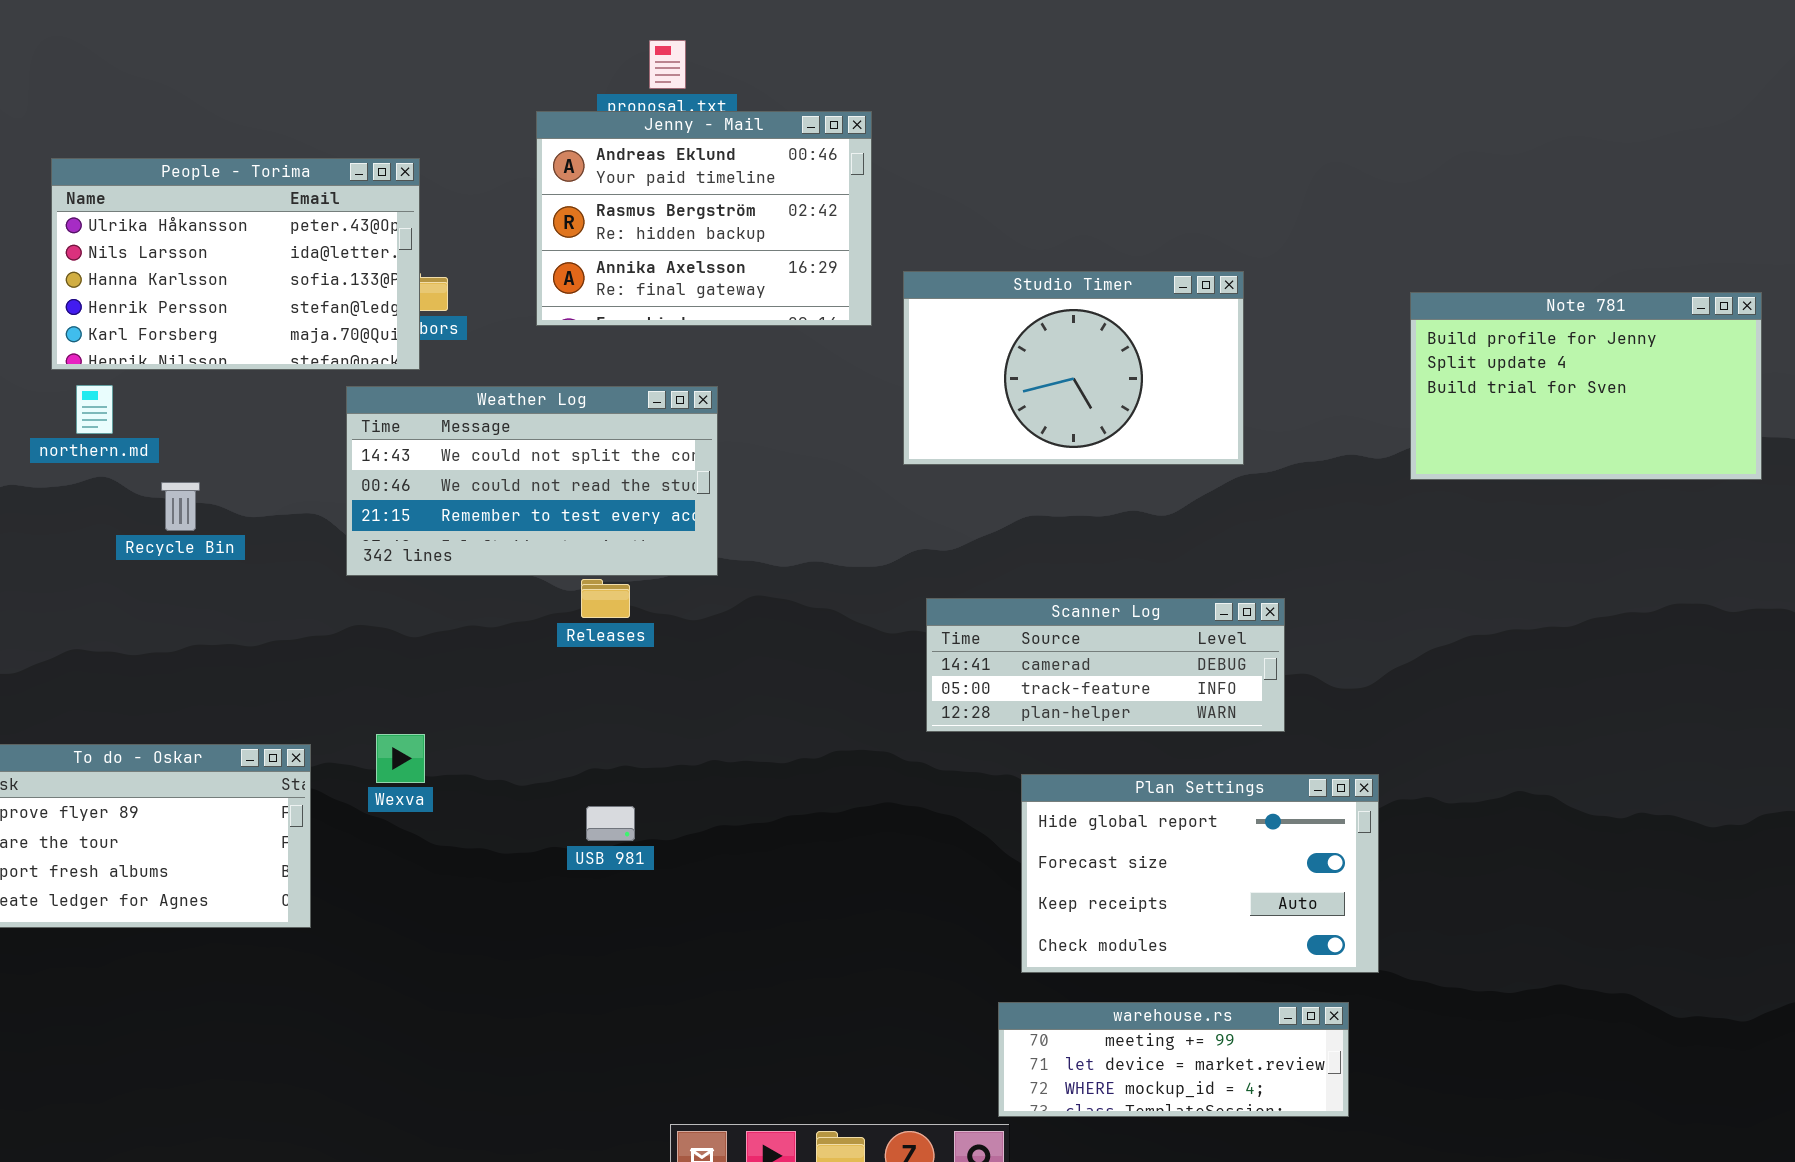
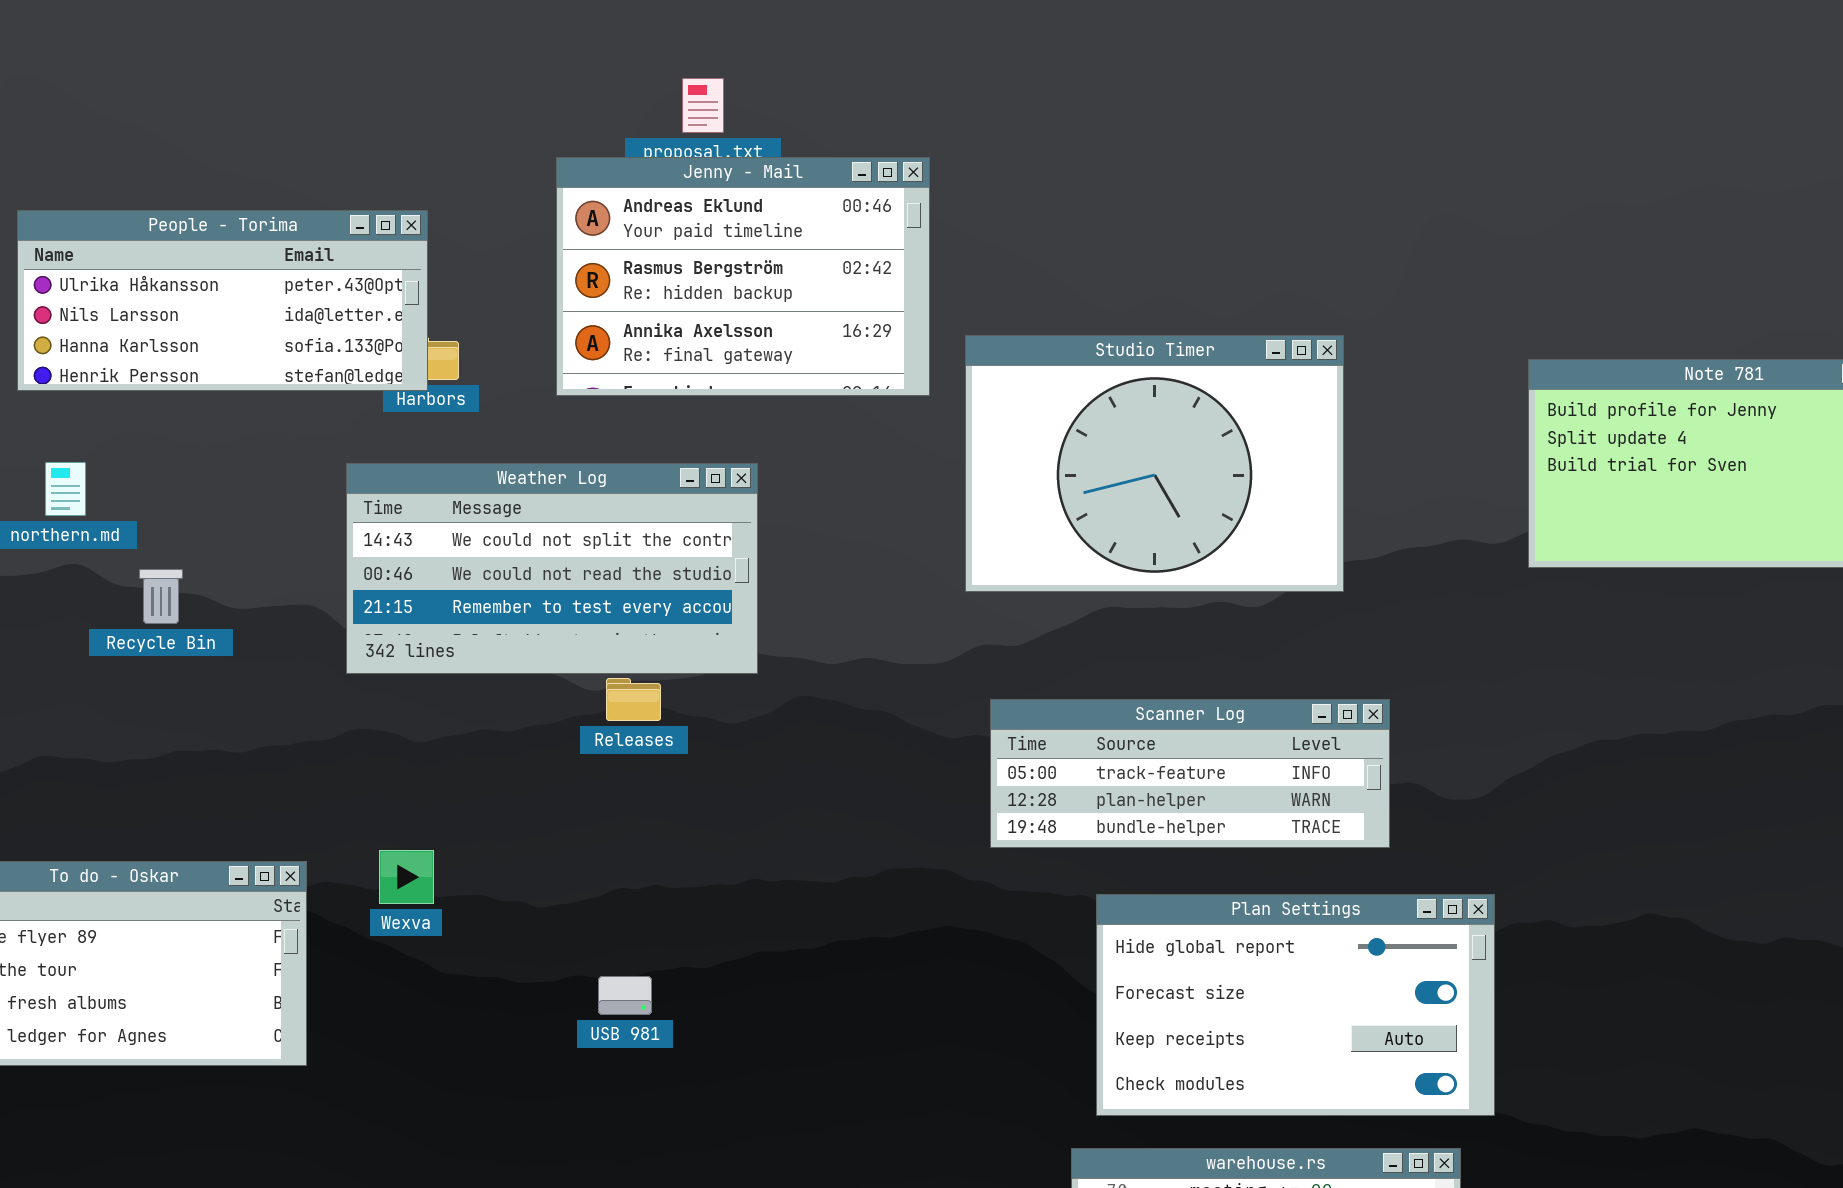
People - Torima: [51,158,420,370] -> [17,210,428,391], resized
Studio Timer: [903,271,1244,465] -> [965,335,1344,592], resized
Scanner Log: [926,598,1285,732] -> [990,699,1390,848], scrolled down 1 row
USB 981: [586,806,635,841] -> [598,976,652,1015], moved

